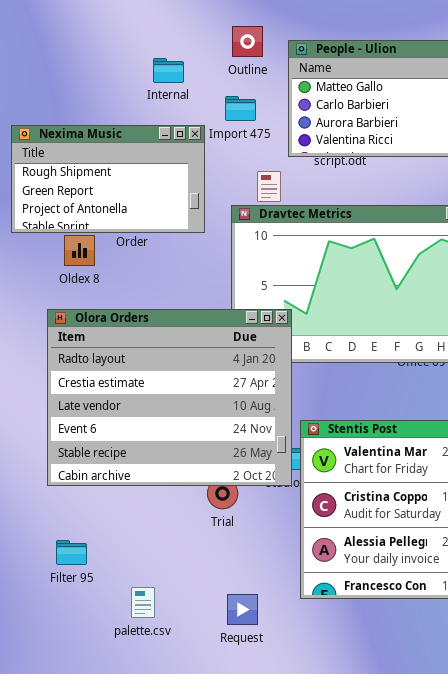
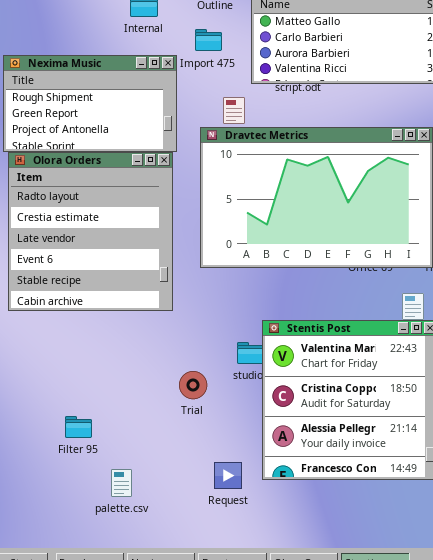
Olora Orders: [47,309,292,486] -> [8,152,173,311], moved, resized
Filter 95: [56,540,87,565] -> [65,416,92,438], moved
Request: [227,594,258,625] -> [214,462,242,489], moved

